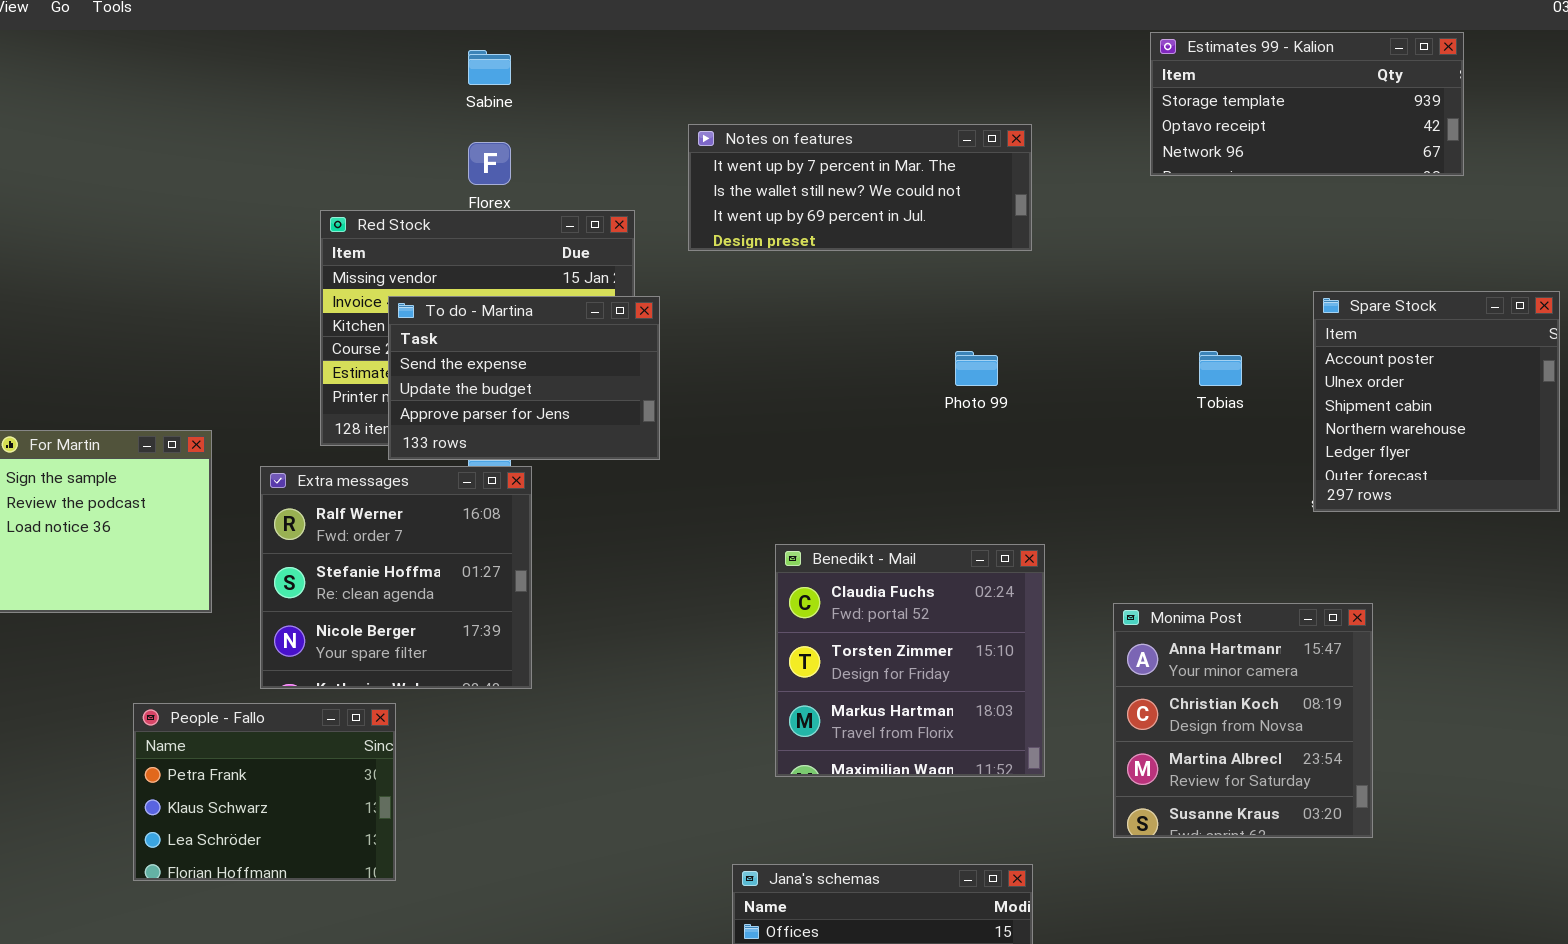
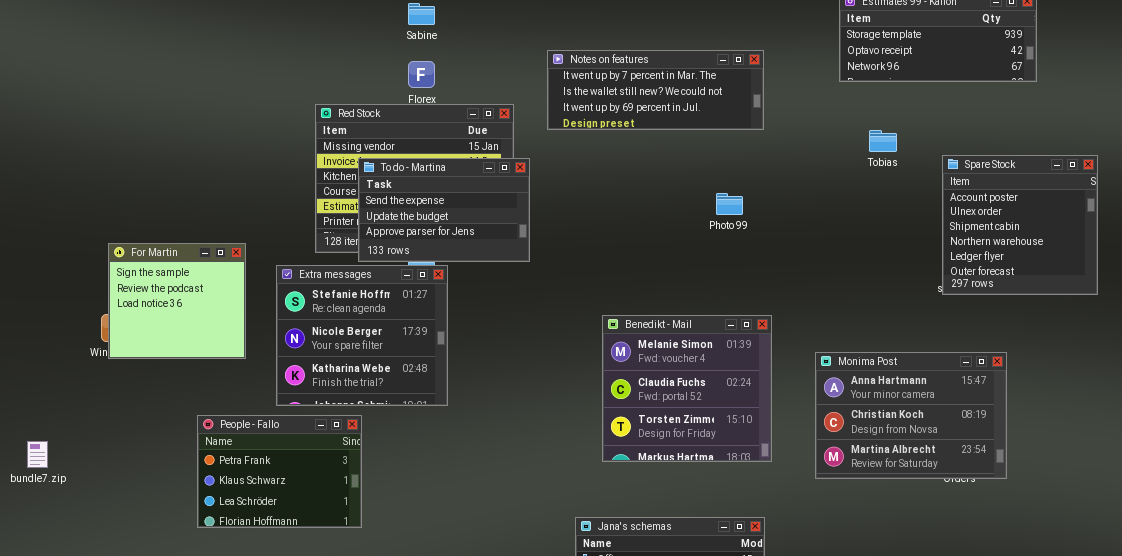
Tobias: [1199,351,1242,386] -> [869,130,897,152], moved
Extra messages: [260,466,532,689] -> [276,265,448,406], scrolled down 1 row
Benedikt - Mail: [775,544,1045,777] -> [602,315,772,462], scrolled up 1 row
Monima Post: [1113,603,1373,838] -> [815,352,1007,479], resized

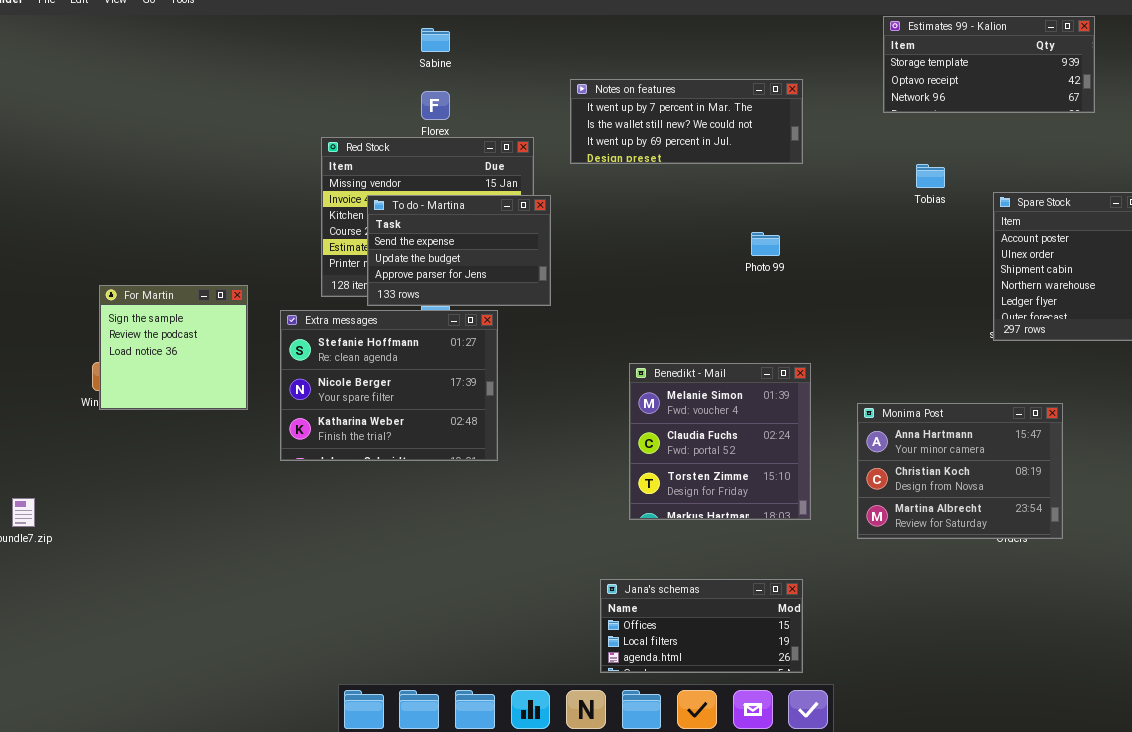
Extra messages: [276,265,448,406] -> [280,310,498,461], resized
People - Fallo: [197,415,362,528] -> none, closed

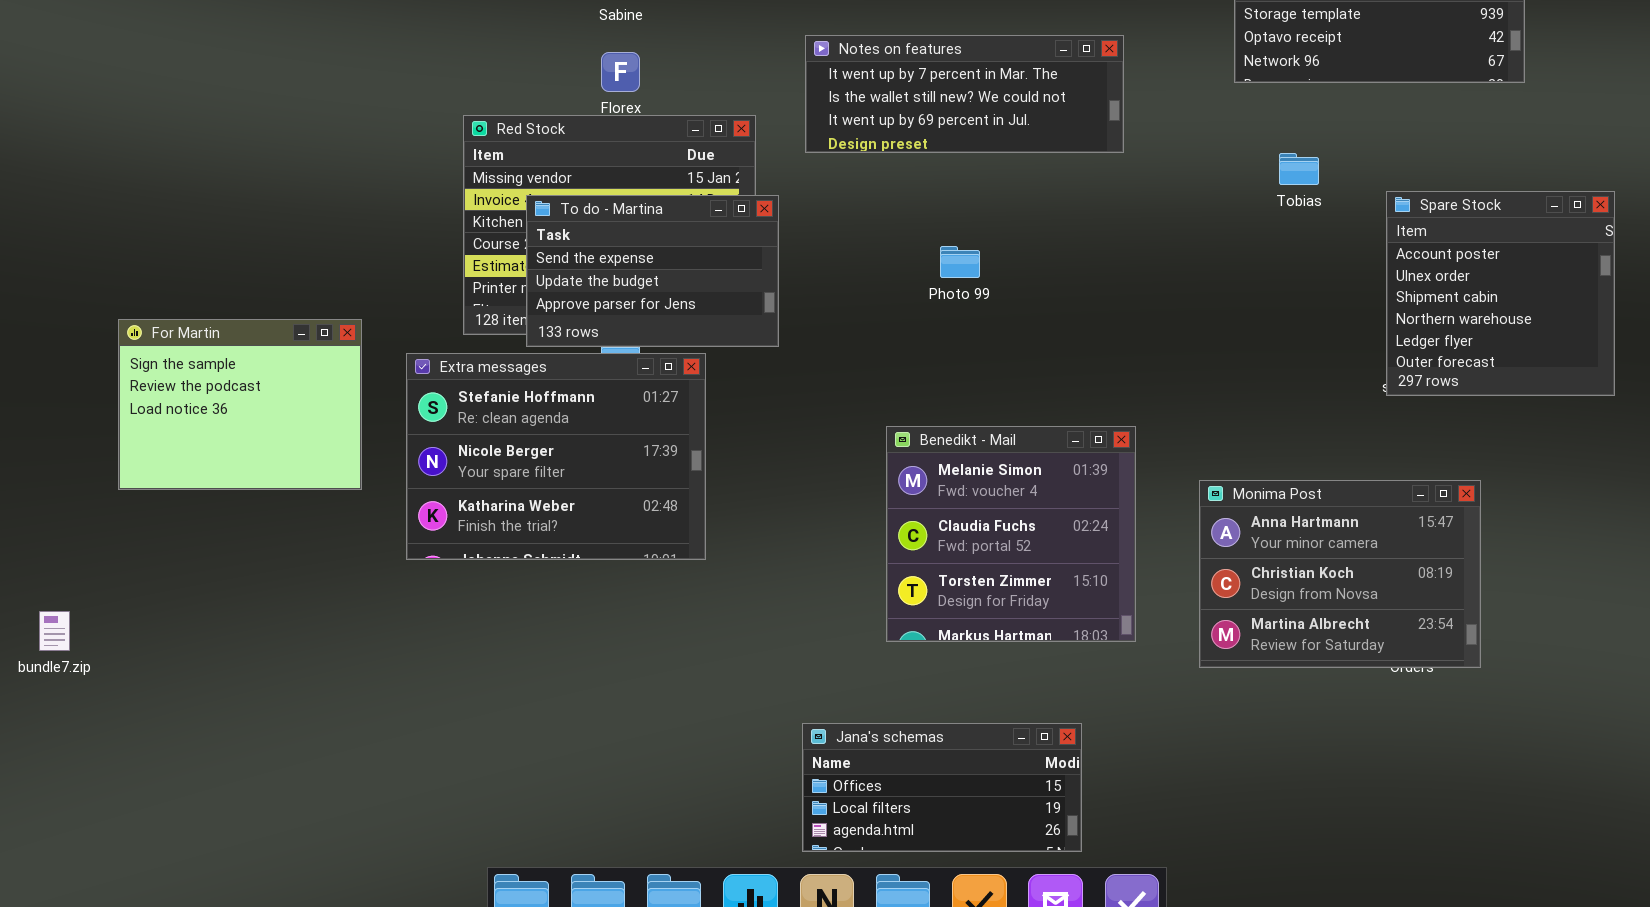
Photo 99: [751,232,780,256] -> [940,246,980,278], moved
For Martin: [99,285,248,410] -> [118,319,362,490], resized
Jana's schemas: [600,579,803,673] -> [802,723,1082,852], moved

